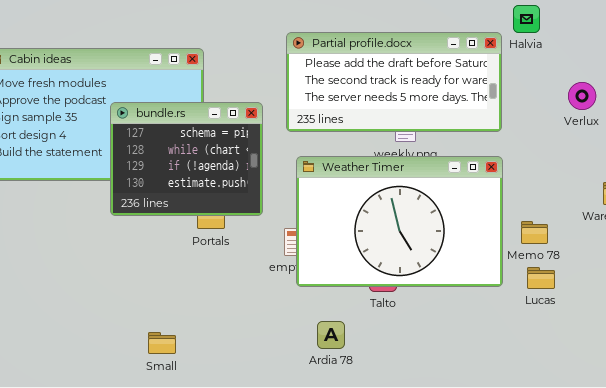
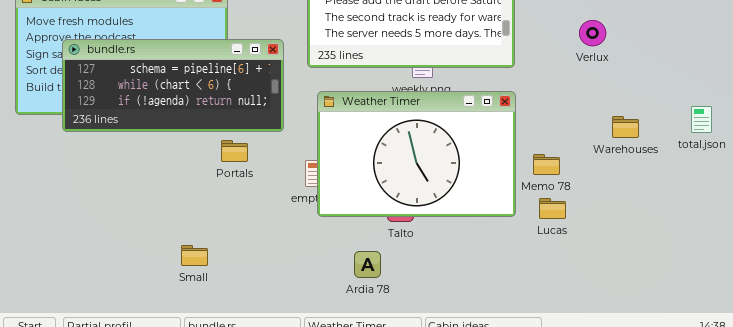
bundle.rs: [110,102,263,216] -> [62,39,284,132], resized
Ardia 78: [317,321,345,349] -> [354,251,381,278], moved
Small: [148,332,176,354] -> [181,245,208,266], moved

